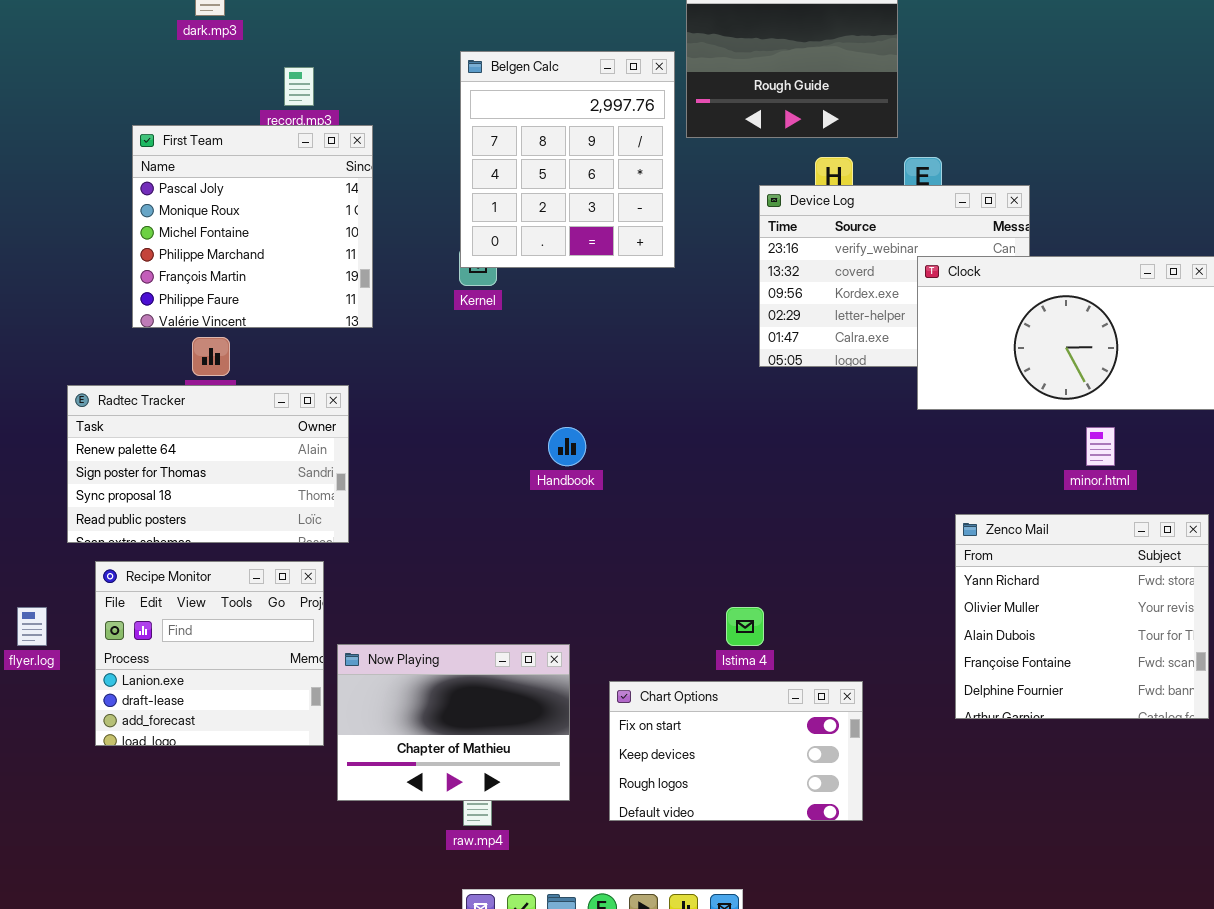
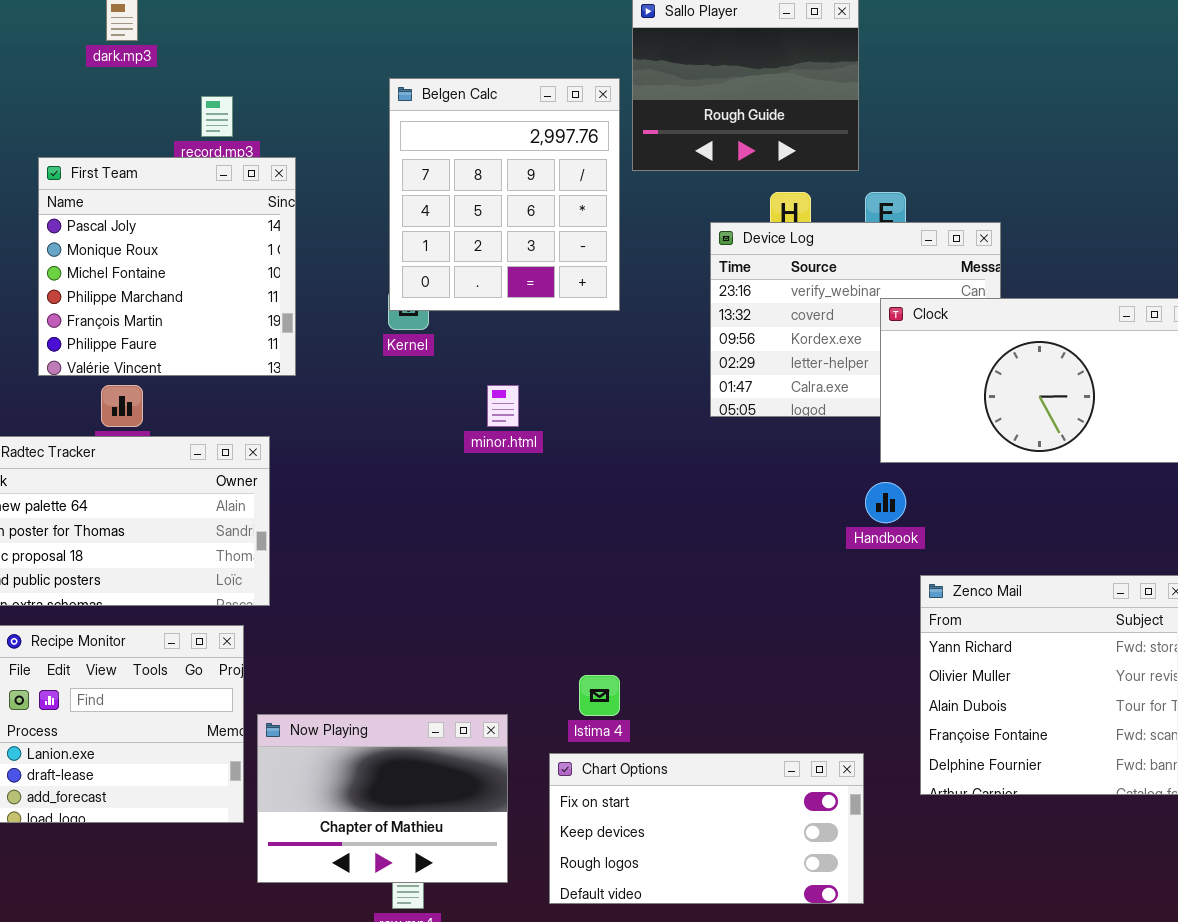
Handbook: [548,427,586,466] -> [865,482,906,523], moved
minor.html: [1086,427,1115,466] -> [487,385,519,427], moved
Istima 4: [726,607,764,646] -> [579,675,620,716], moved
Chart Options: [609,681,863,821] -> [549,753,864,904], resized

